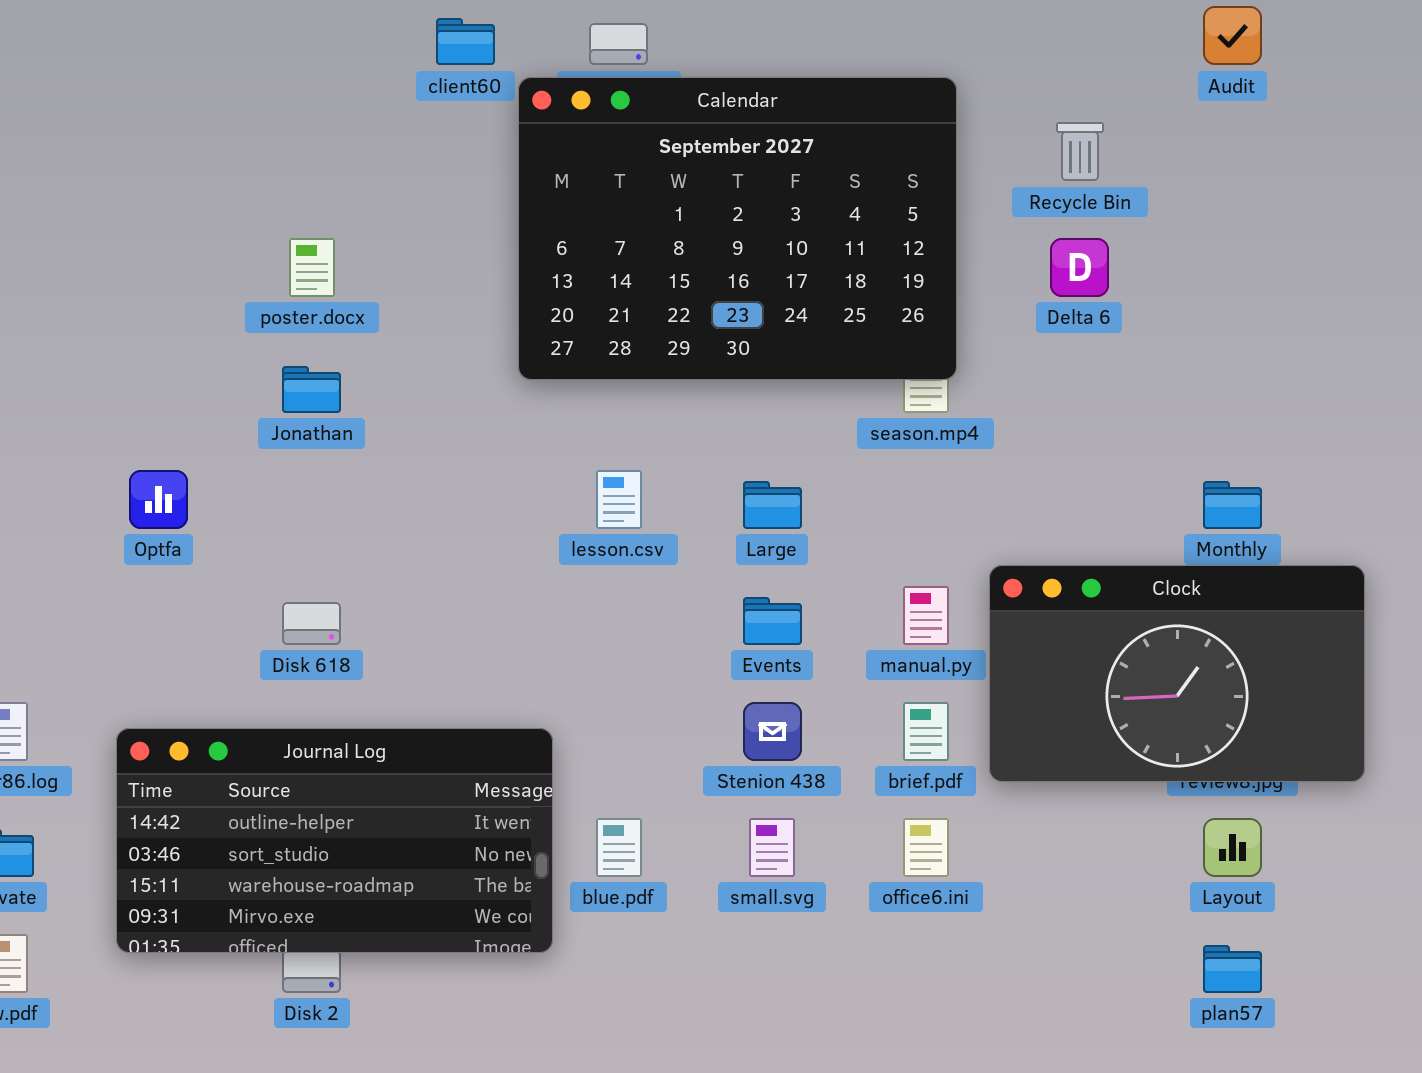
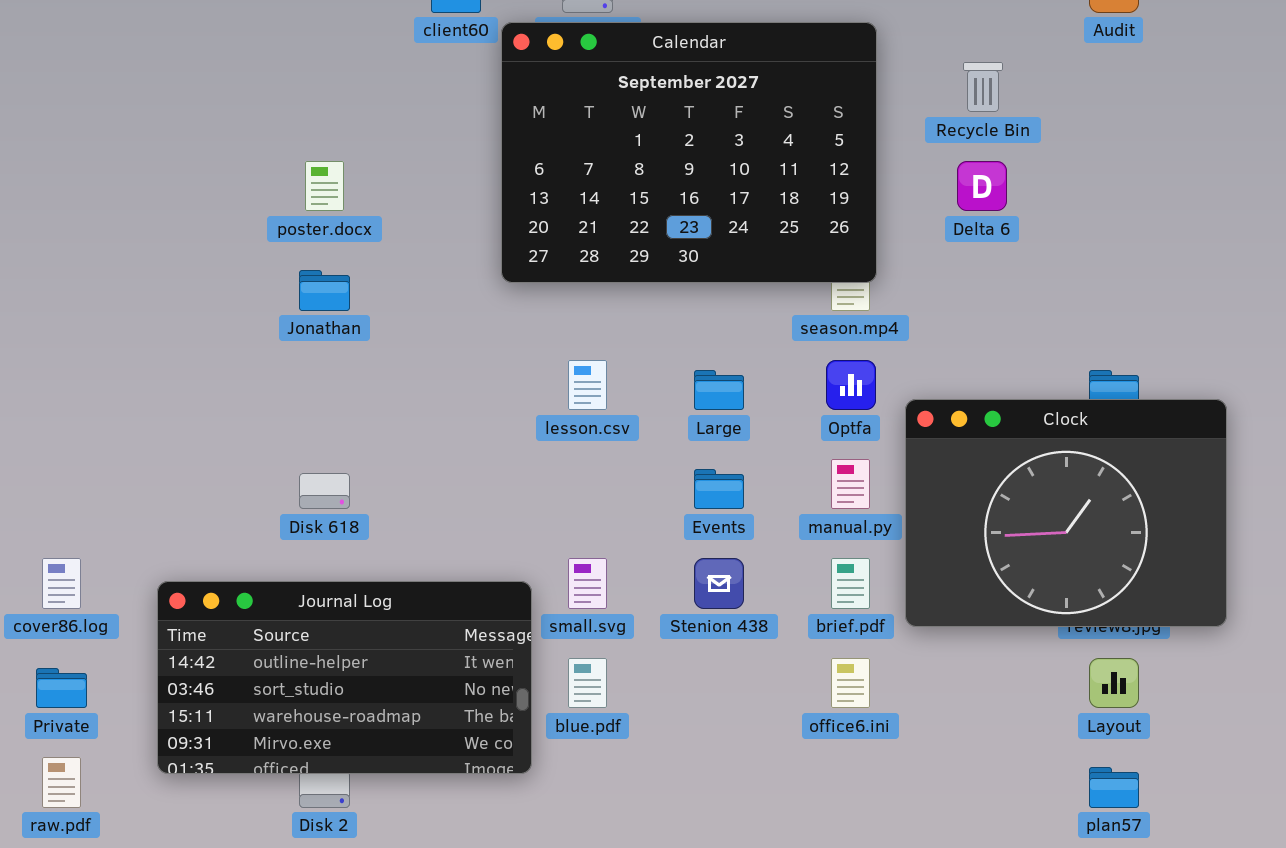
Optfa: [129,470,188,529] -> [826,360,876,410], moved
Clock: [989,565,1365,782] -> [905,399,1227,627], resized
small.svg: [749,818,795,877] -> [568,558,607,609], moved

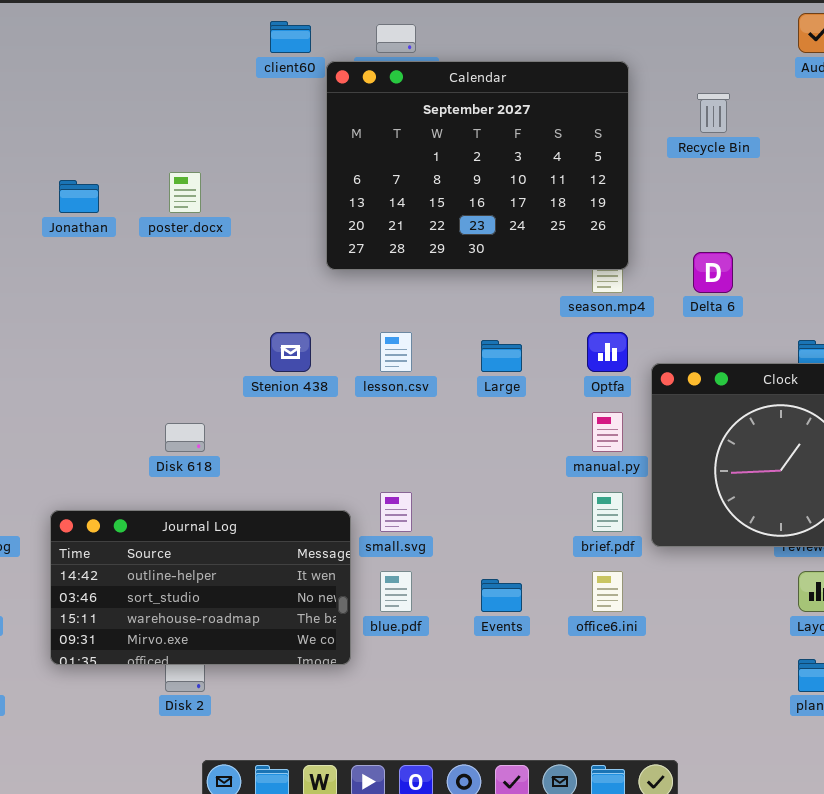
Delta 6: [957,161,1007,211] -> [693,252,733,293], moved
Jonathan: [299,270,350,311] -> [59,180,99,213], moved
Events: [694,469,744,509] -> [481,579,522,612], moved
Stenion 438: [694,558,744,609] -> [270,332,311,372], moved

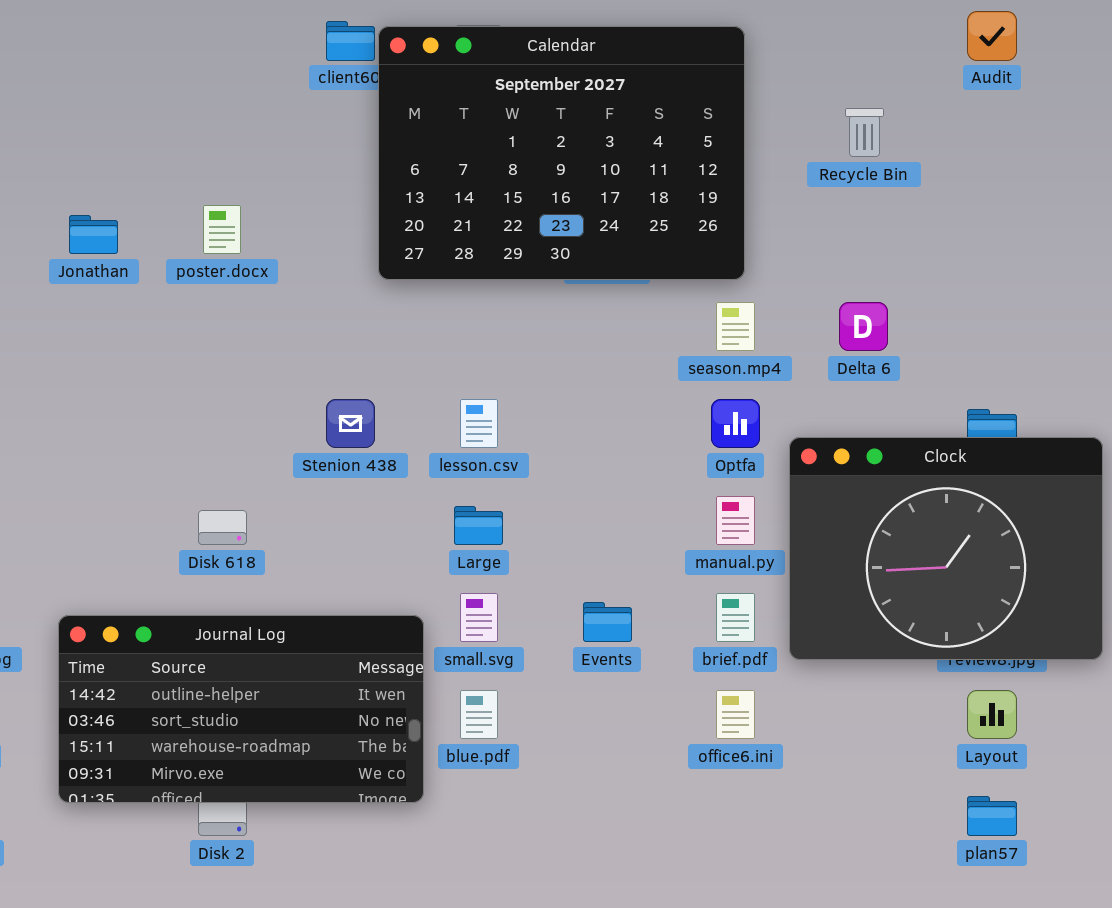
Calendar: [326,61,629,270] -> [378,26,745,280], moved
Large: [481,340,522,372] -> [454,506,503,545], moved
Events: [481,579,522,612] -> [583,602,632,642], moved

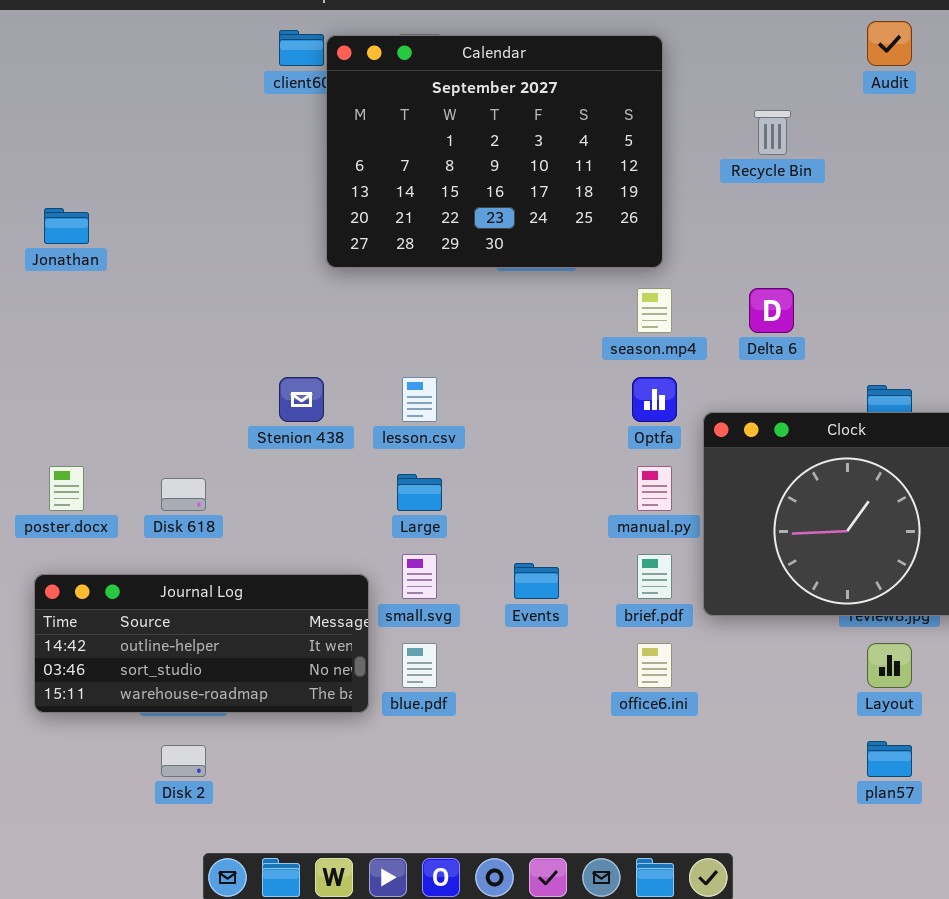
poster.docx: [203,205,241,254] -> [49,466,84,511], moved
Journal Log: [58,615,424,803] -> [34,574,369,713], resized

